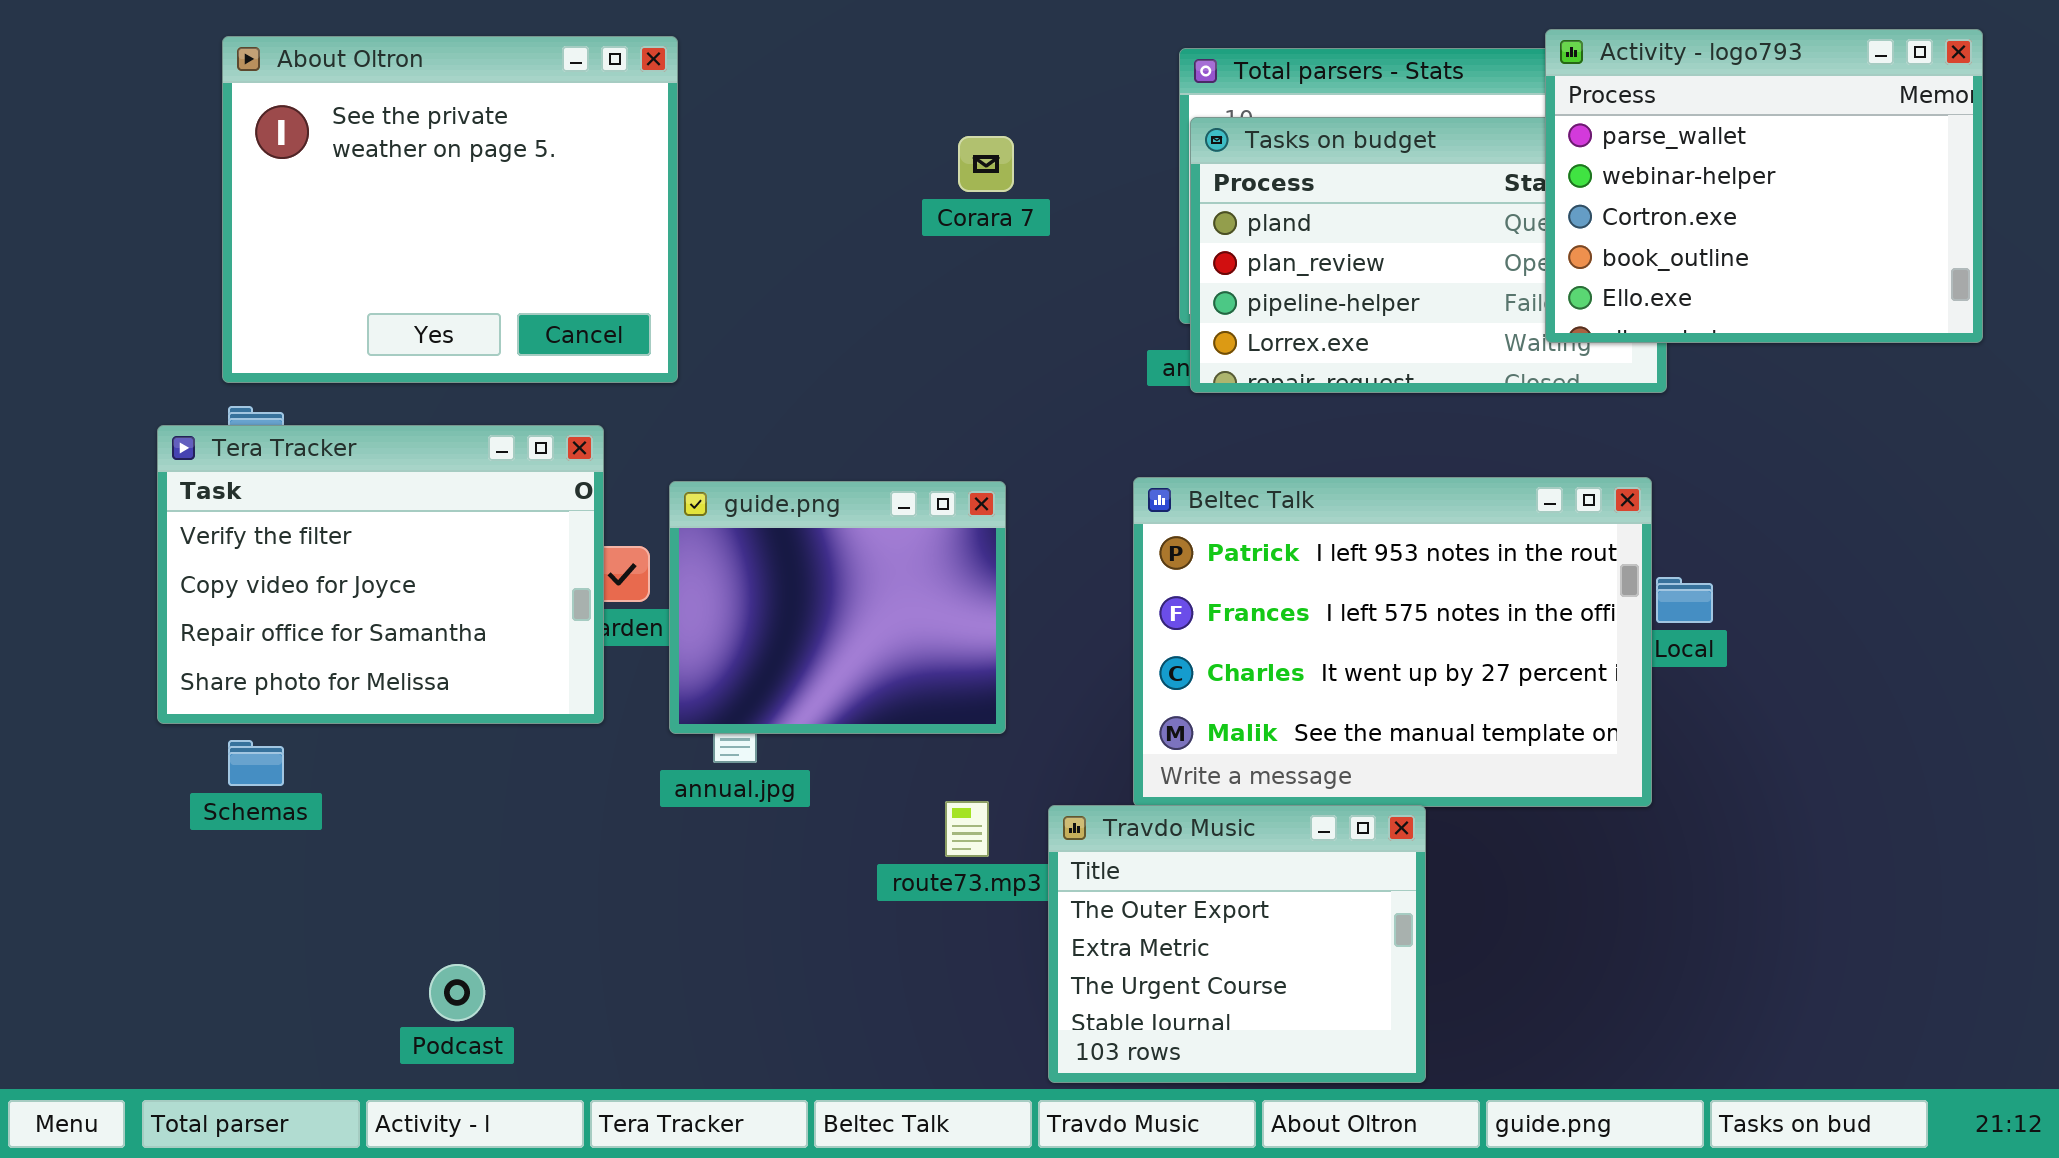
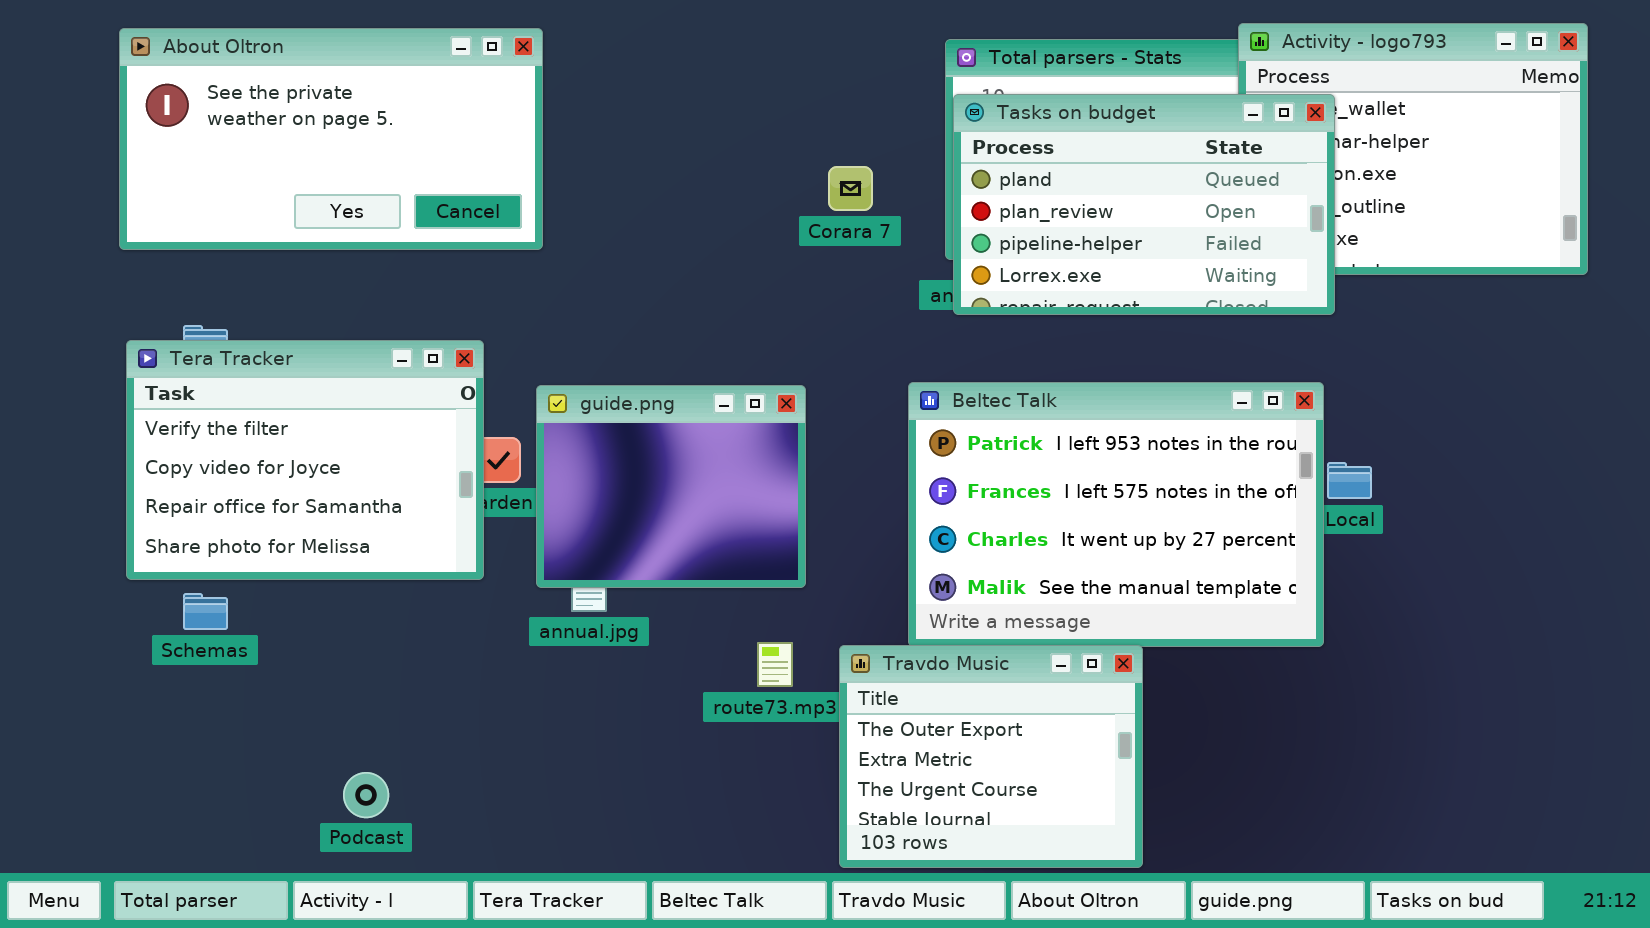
About Oltron: [222,36,678,383] -> [119,28,543,250], resized
Tasks on budget: [1190,117,1667,393] -> [953,94,1335,315], raised
Corara 7: [958,136,1014,192] -> [828,166,873,211], moved

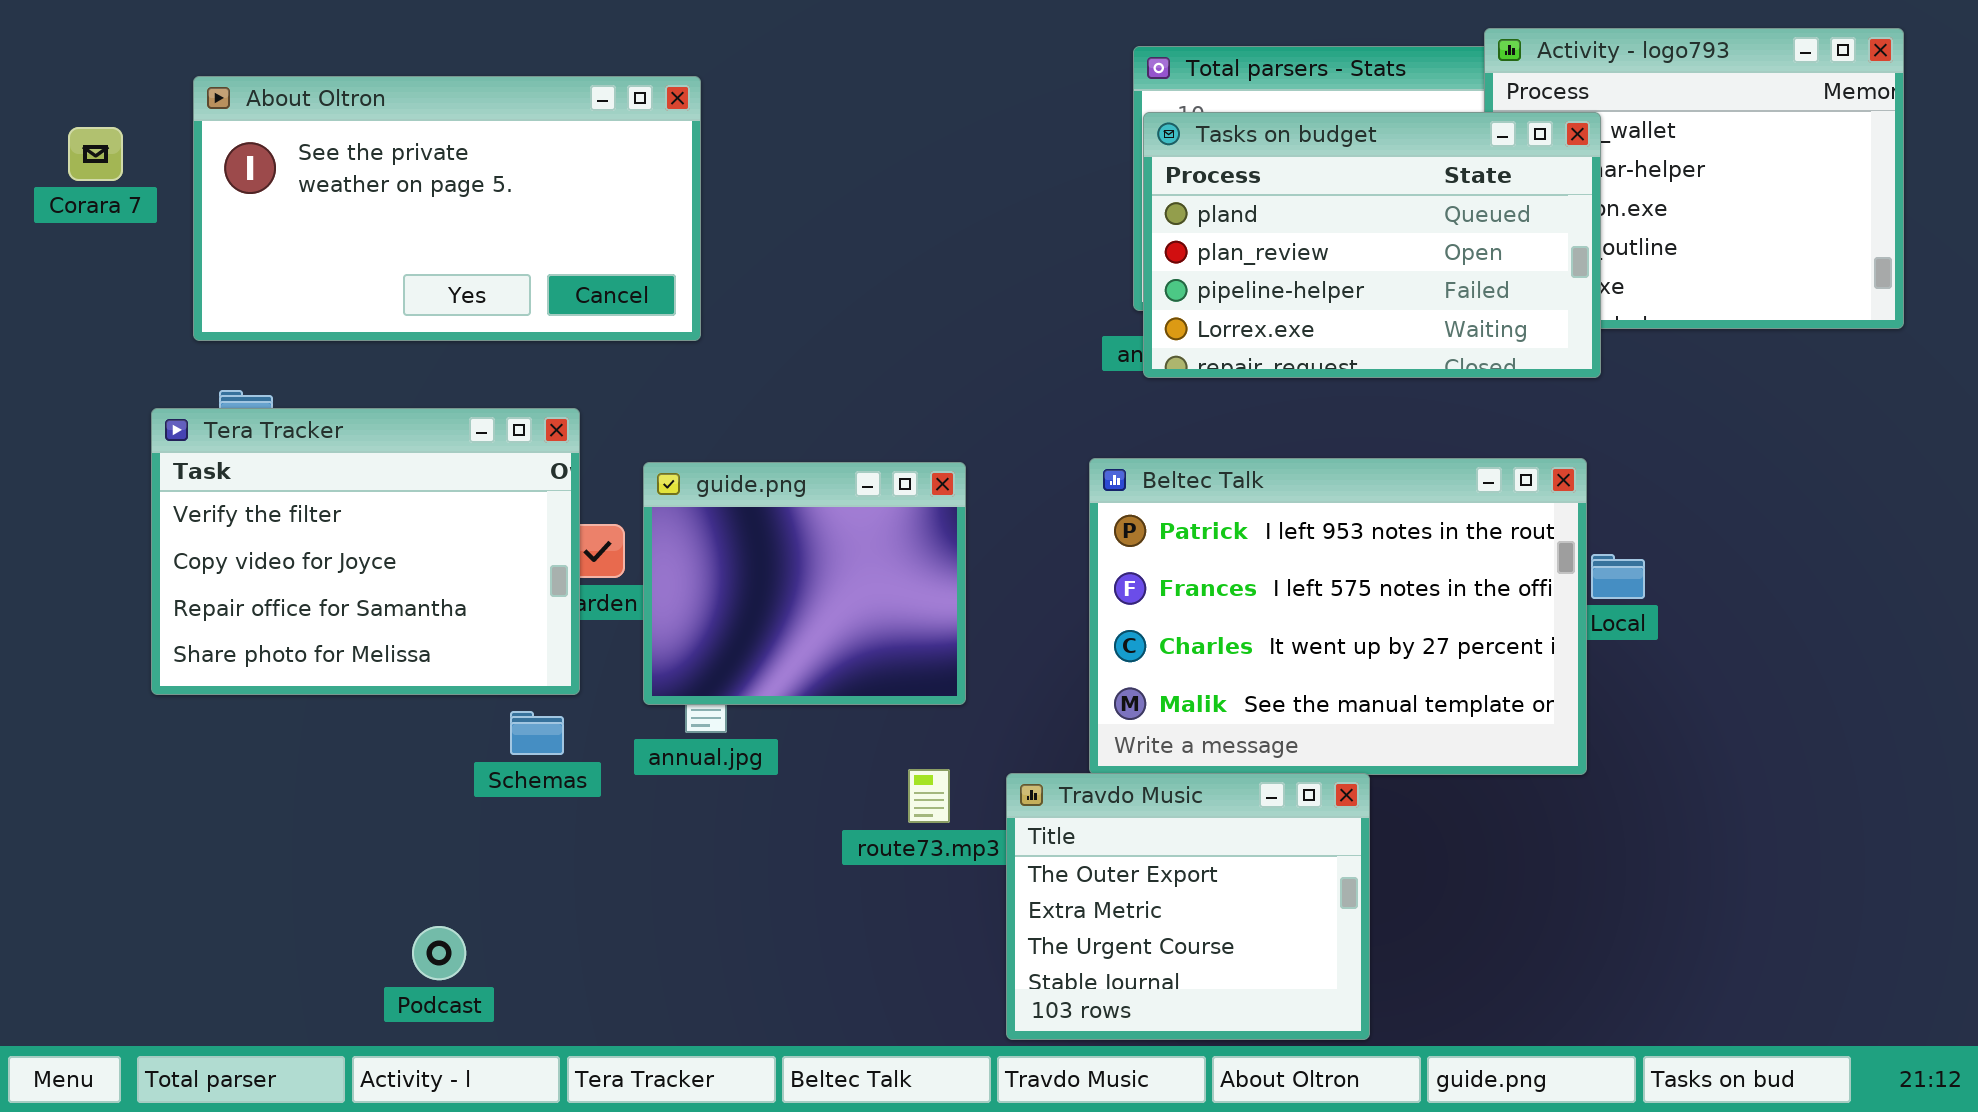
About Oltron: [119,28,543,250] -> [193,76,701,341], moved
Corara 7: [828,166,873,211] -> [68,127,123,181], moved
Schemas: [183,593,228,630] -> [510,711,564,755], moved

